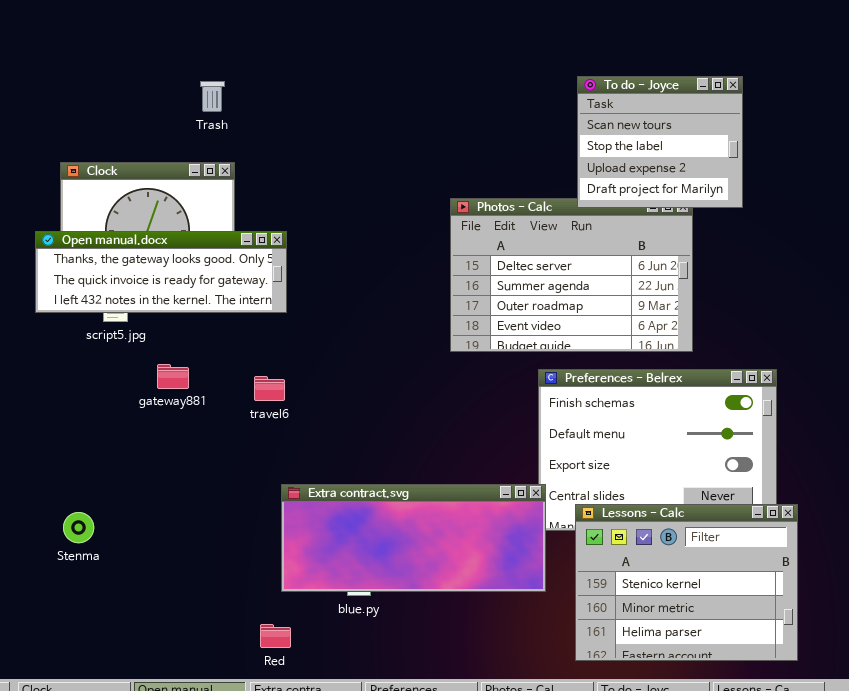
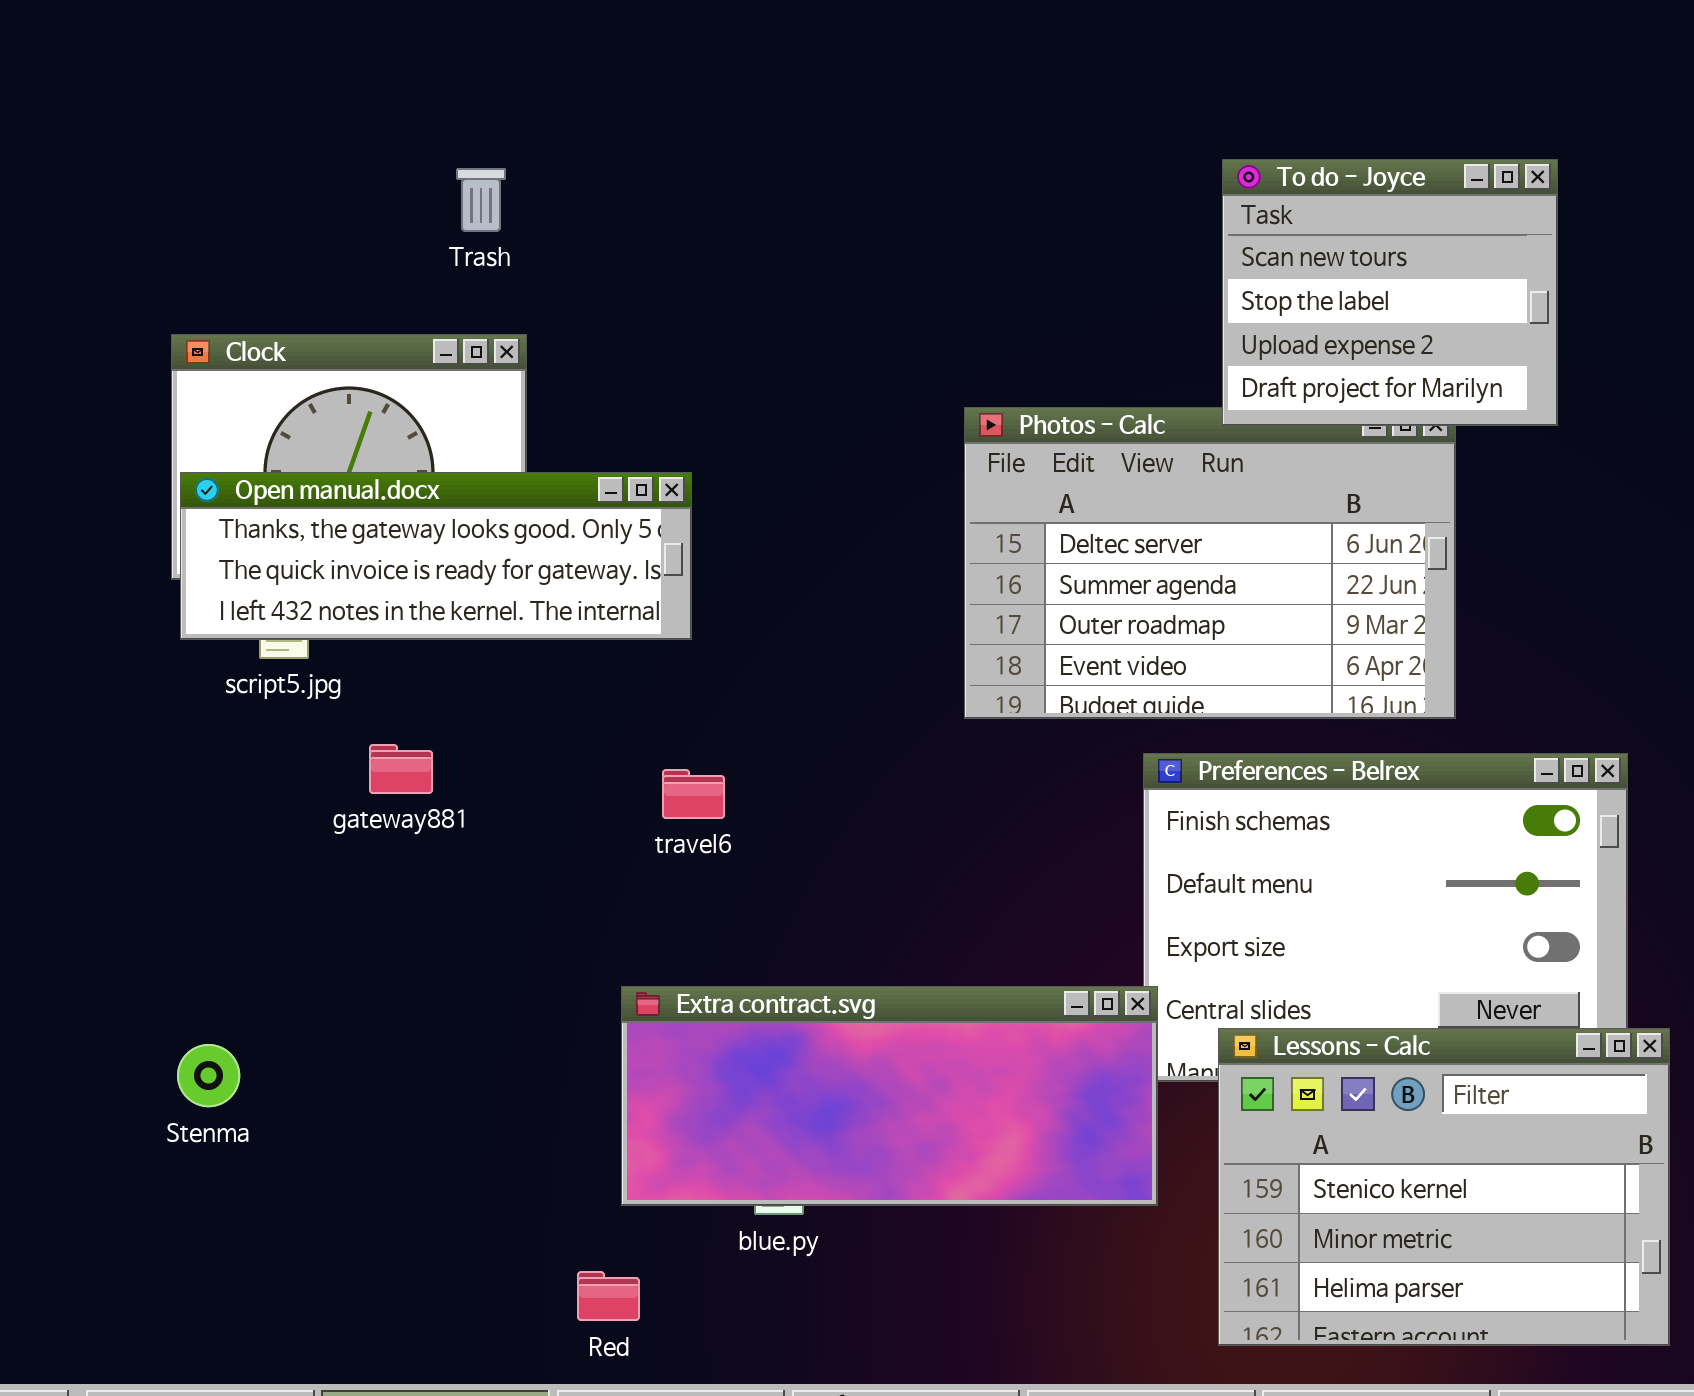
Open manual.docx: [35,231,287,313] -> [180,472,692,640], moved
travel6: [254,376,285,401] -> [662,769,725,819], moved

